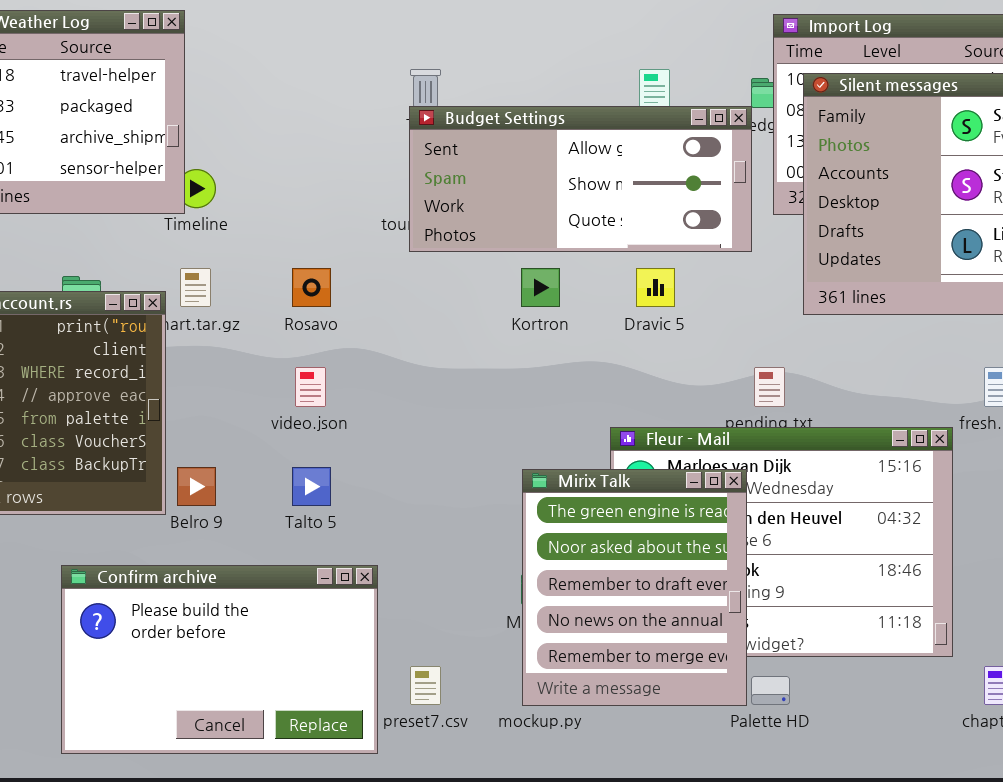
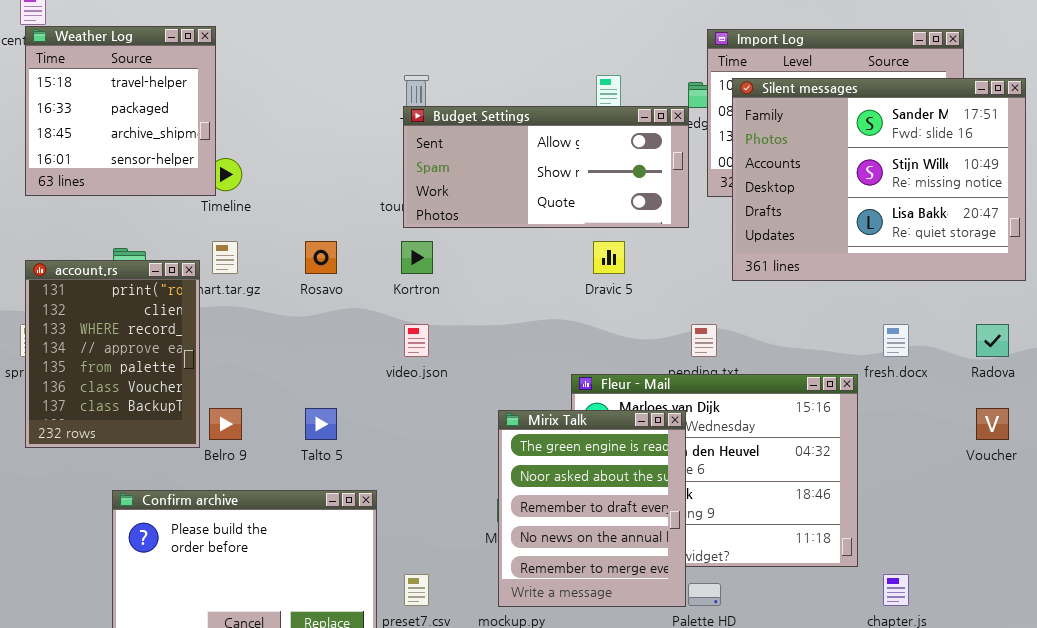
Kortron: [521,268,560,307] -> [401,241,433,274], moved
video.json: [295,367,326,407] -> [404,324,429,357], moved

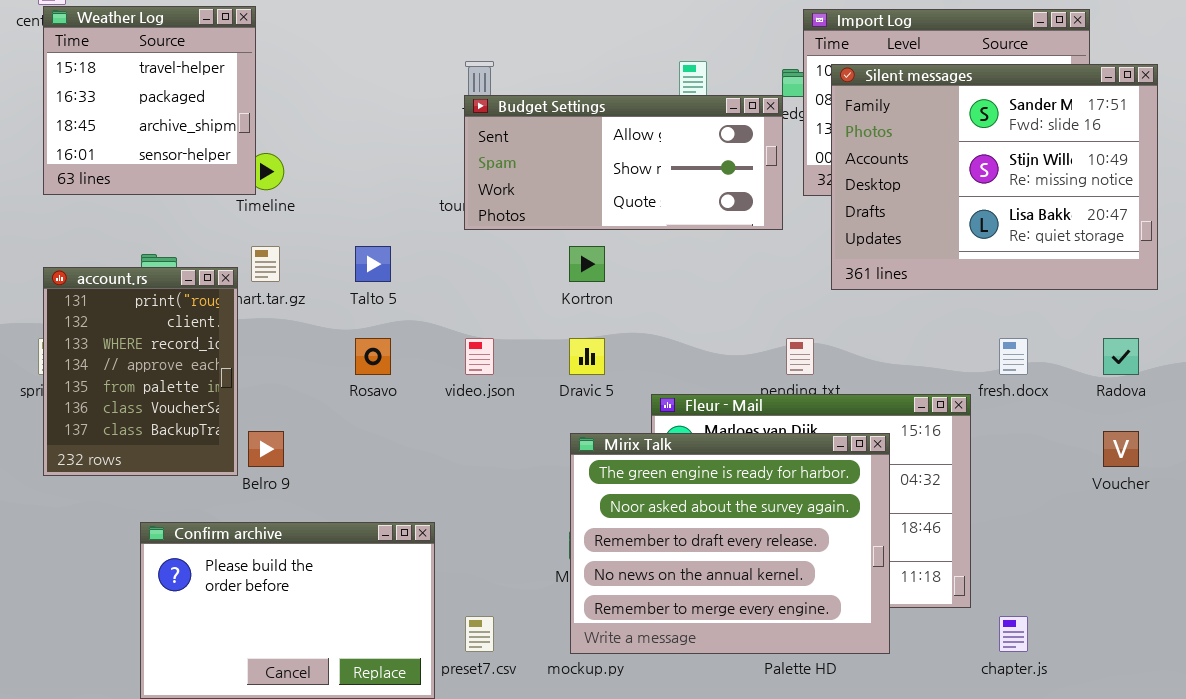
Rosavo: [305,241,337,274] -> [355,338,391,375], moved
Kortron: [401,241,433,274] -> [569,246,605,282], moved
Dravic 5: [593,241,625,274] -> [569,338,605,375], moved
Talto 5: [305,408,337,440] -> [355,246,391,282], moved
Mirix Talk: [498,410,686,607] -> [570,433,890,654], resized

